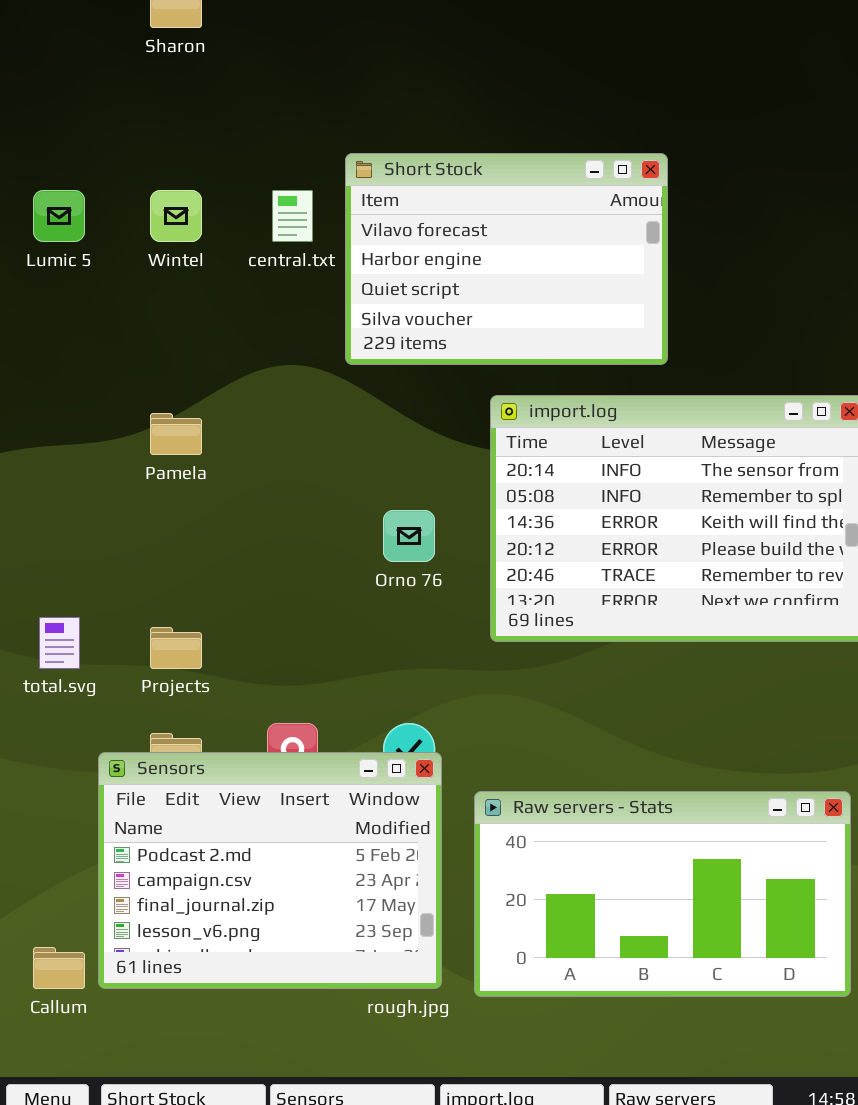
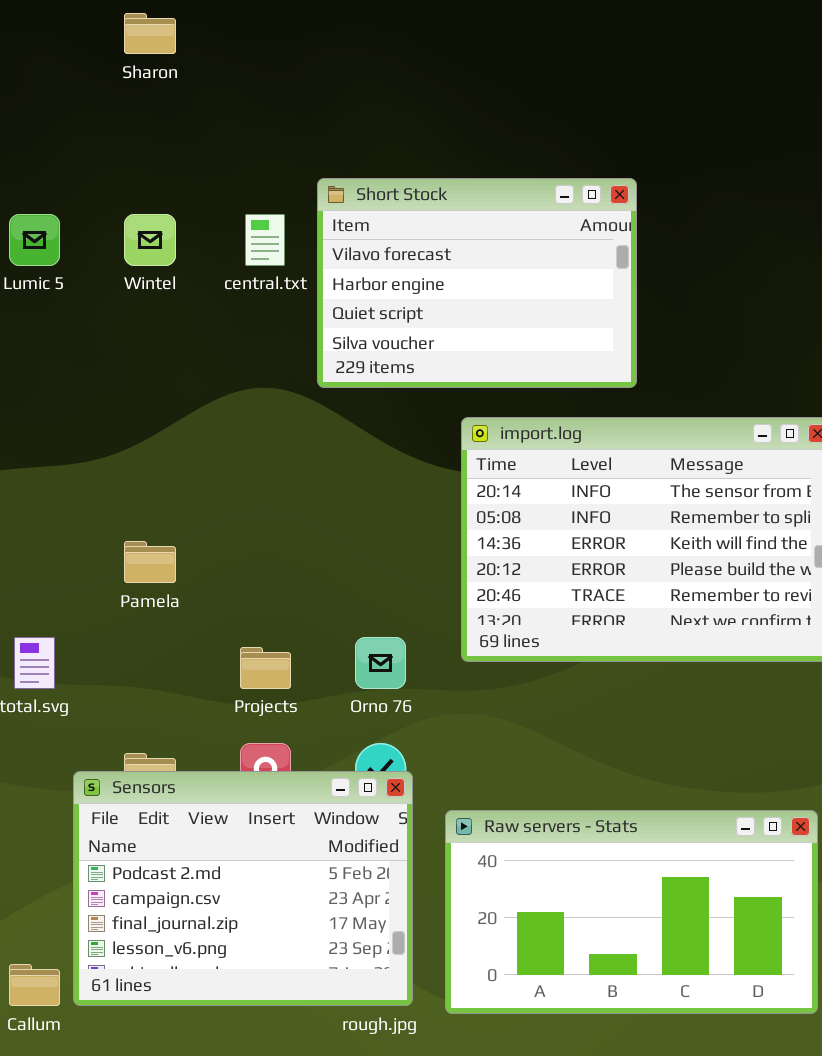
Pamela: [150,413,202,455] -> [124,541,176,583], moved
Orno 76: [383,510,435,562] -> [355,637,406,689], moved
Projects: [150,627,202,669] -> [240,647,291,689], moved

